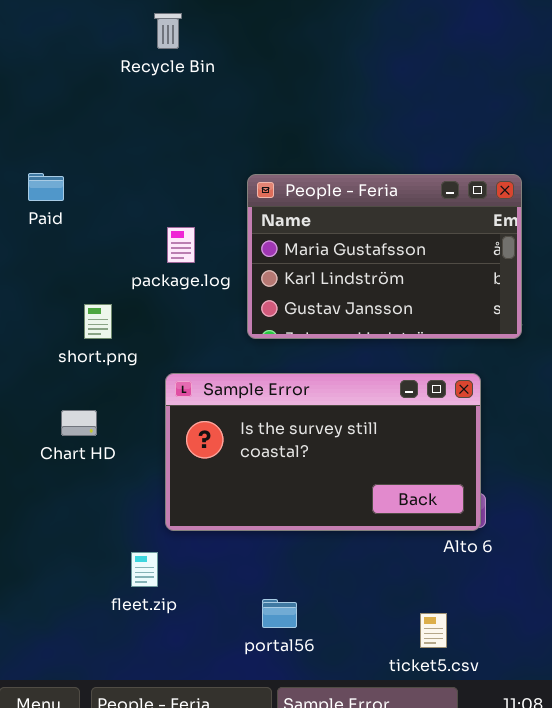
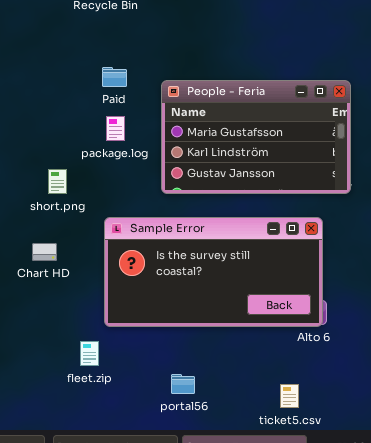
Paid: [28,173,64,201] -> [102,67,127,87], moved

